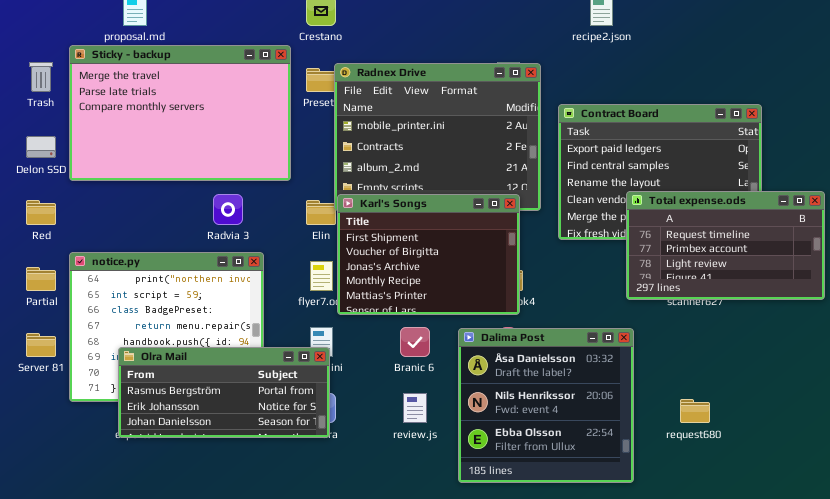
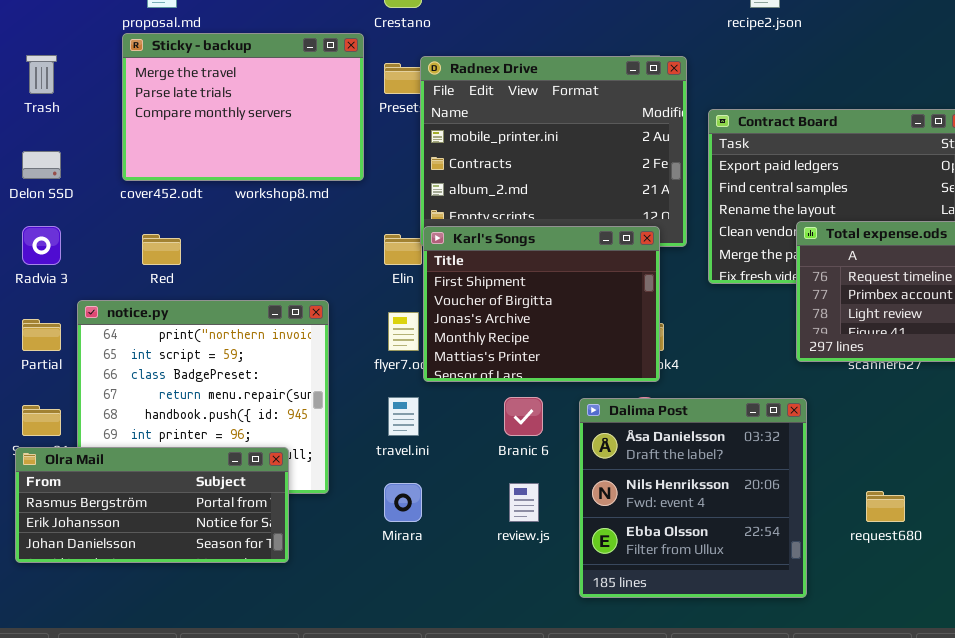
Sticky - backup: [69,45,291,181] -> [122,33,364,181], resized
Radvia 3: [213,194,243,225] -> [22,226,61,265], moved
Red: [26,200,56,225] -> [142,234,181,265], moved
Olra Mail: [118,347,330,438] -> [15,447,289,563], moved

